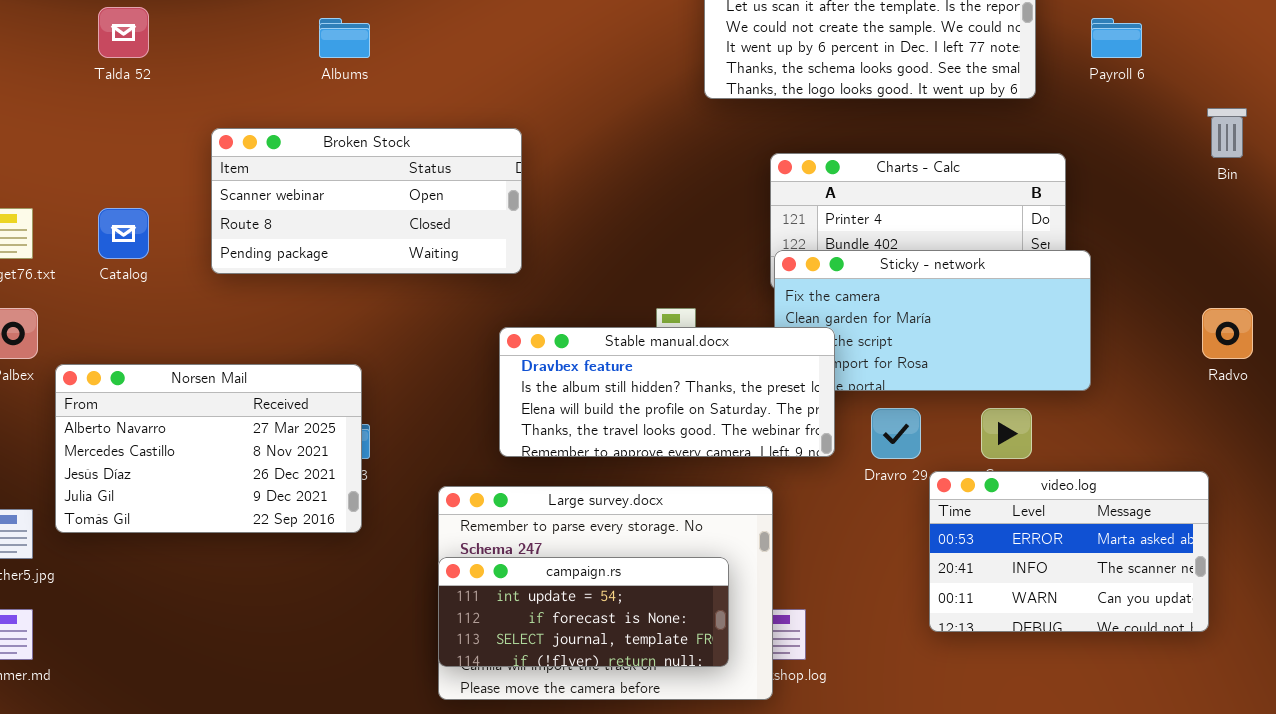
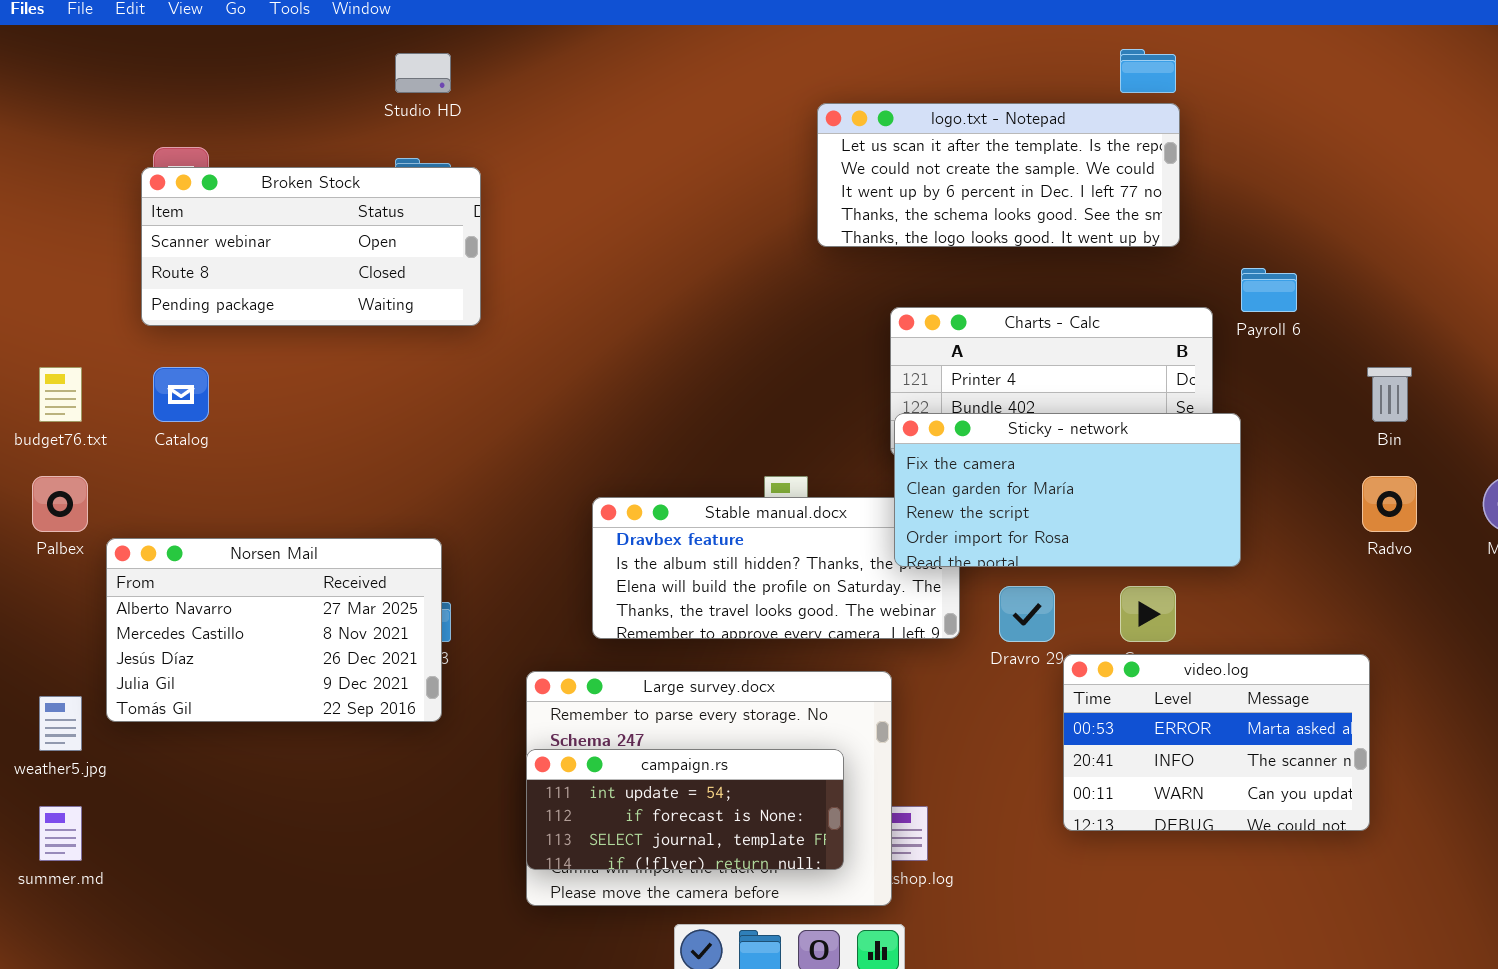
Payroll 6: [1091,18,1142,58] -> [1241,268,1297,312], moved
Bin: [1207,108,1247,158] -> [1367,367,1412,422], moved
Broken Stock: [211,128,522,274] -> [141,167,481,326], moved
Sticky - network: [774,250,1091,391] -> [894,413,1241,567], raised

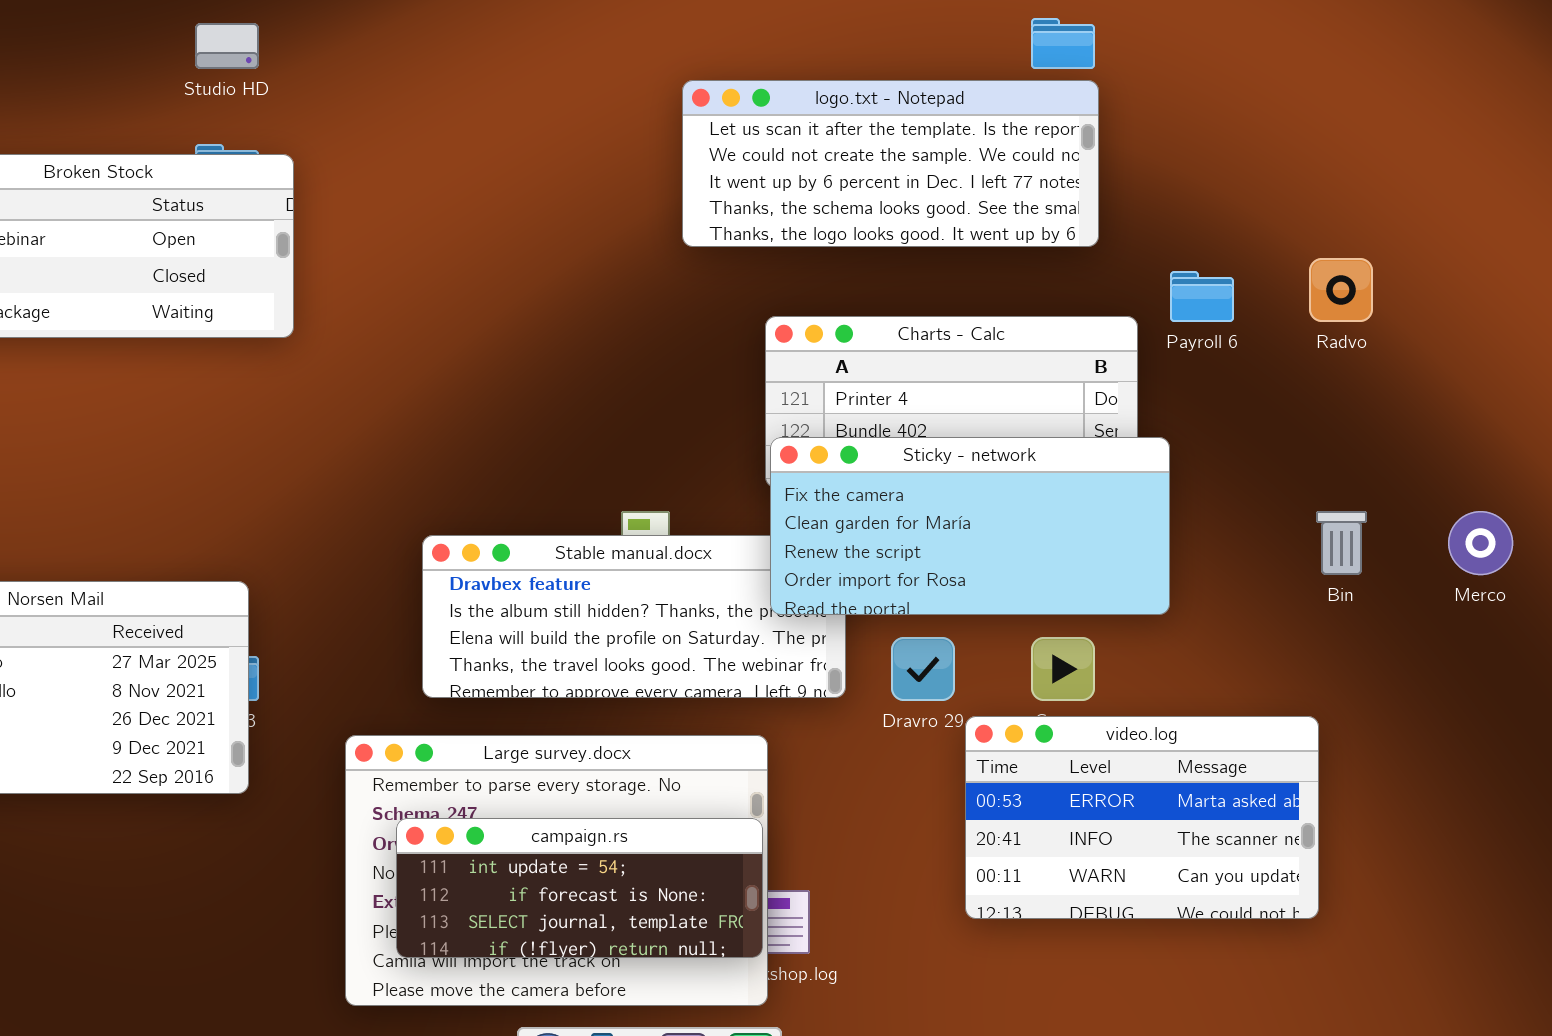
Bin: [1367,367,1412,422] -> [1316,511,1367,575], moved
Radvo: [1362,476,1417,532] -> [1309,258,1373,322], moved
campaign.rs: [526,749,844,870] -> [396,818,763,958], moved

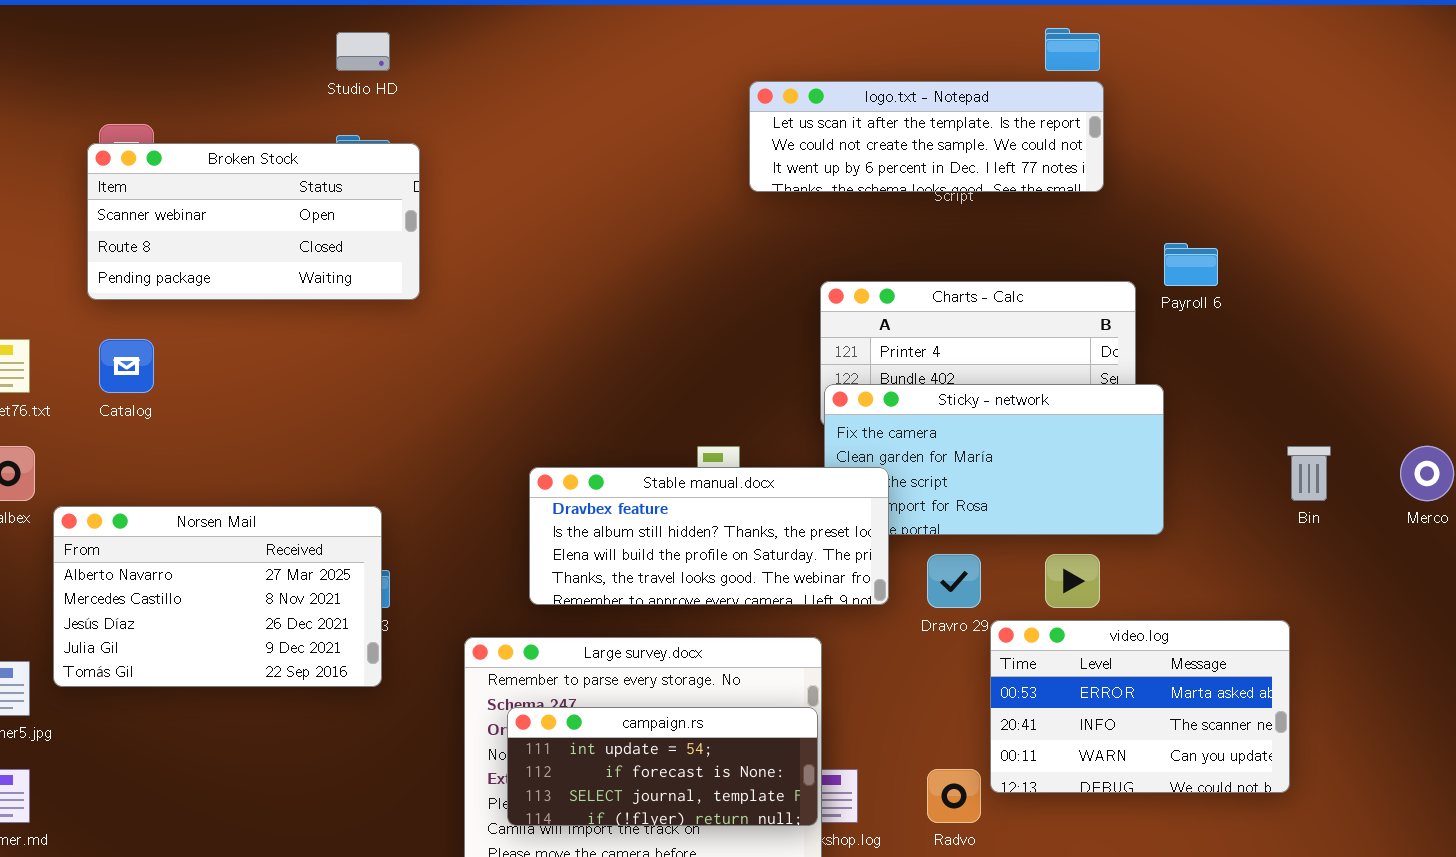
logo.txt - Notepad: [682,80,1099,247] -> [749,81,1104,192], resized
Radvo: [1309,258,1373,322] -> [927,769,981,823], moved
Stable manual.docx: [422,535,846,698] -> [529,467,889,605], raised

